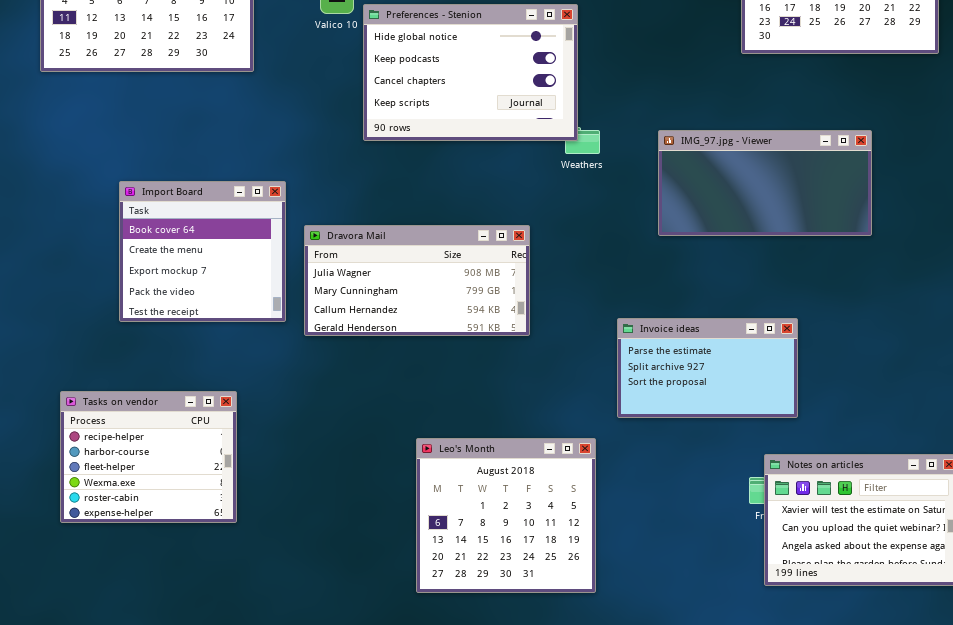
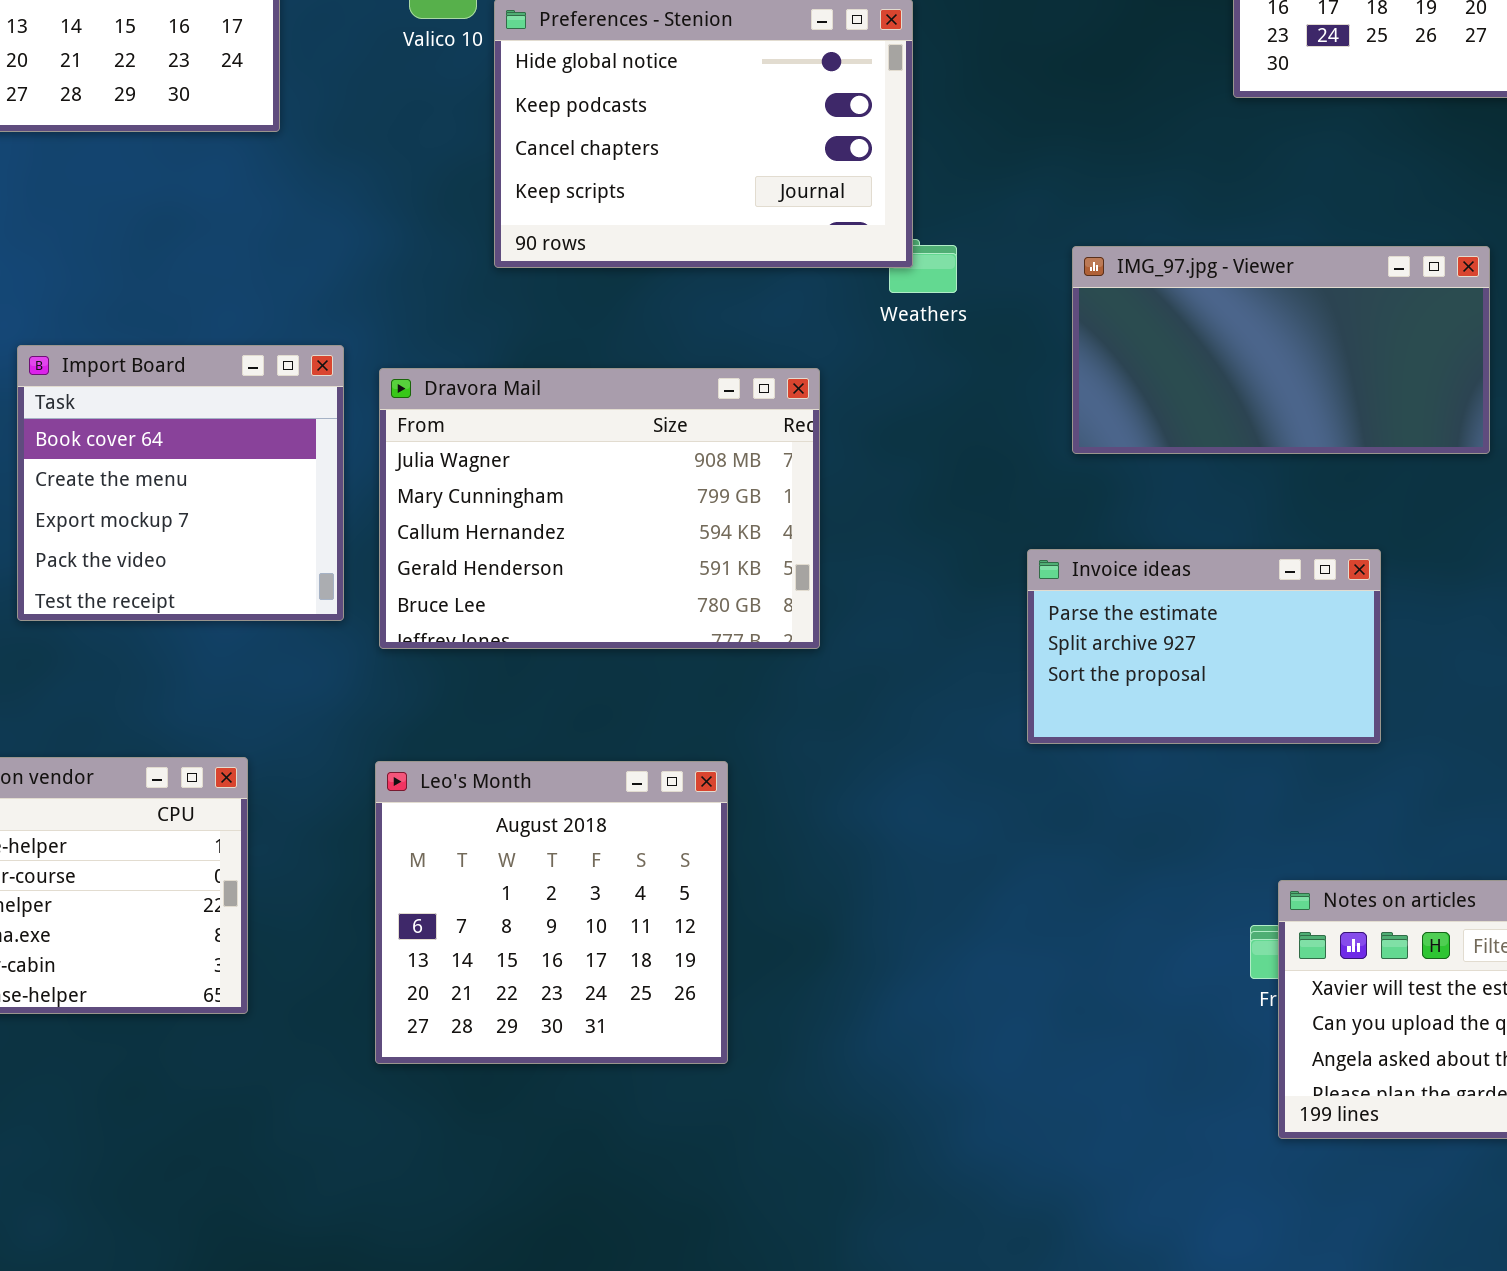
Dravora Mail: [304,225,530,336] -> [379,368,820,649], resized
Invoice ideas: [617,318,798,418] -> [1027,549,1381,744], moved
Leo's Month: [416,438,596,593] -> [375,761,728,1064], moved

